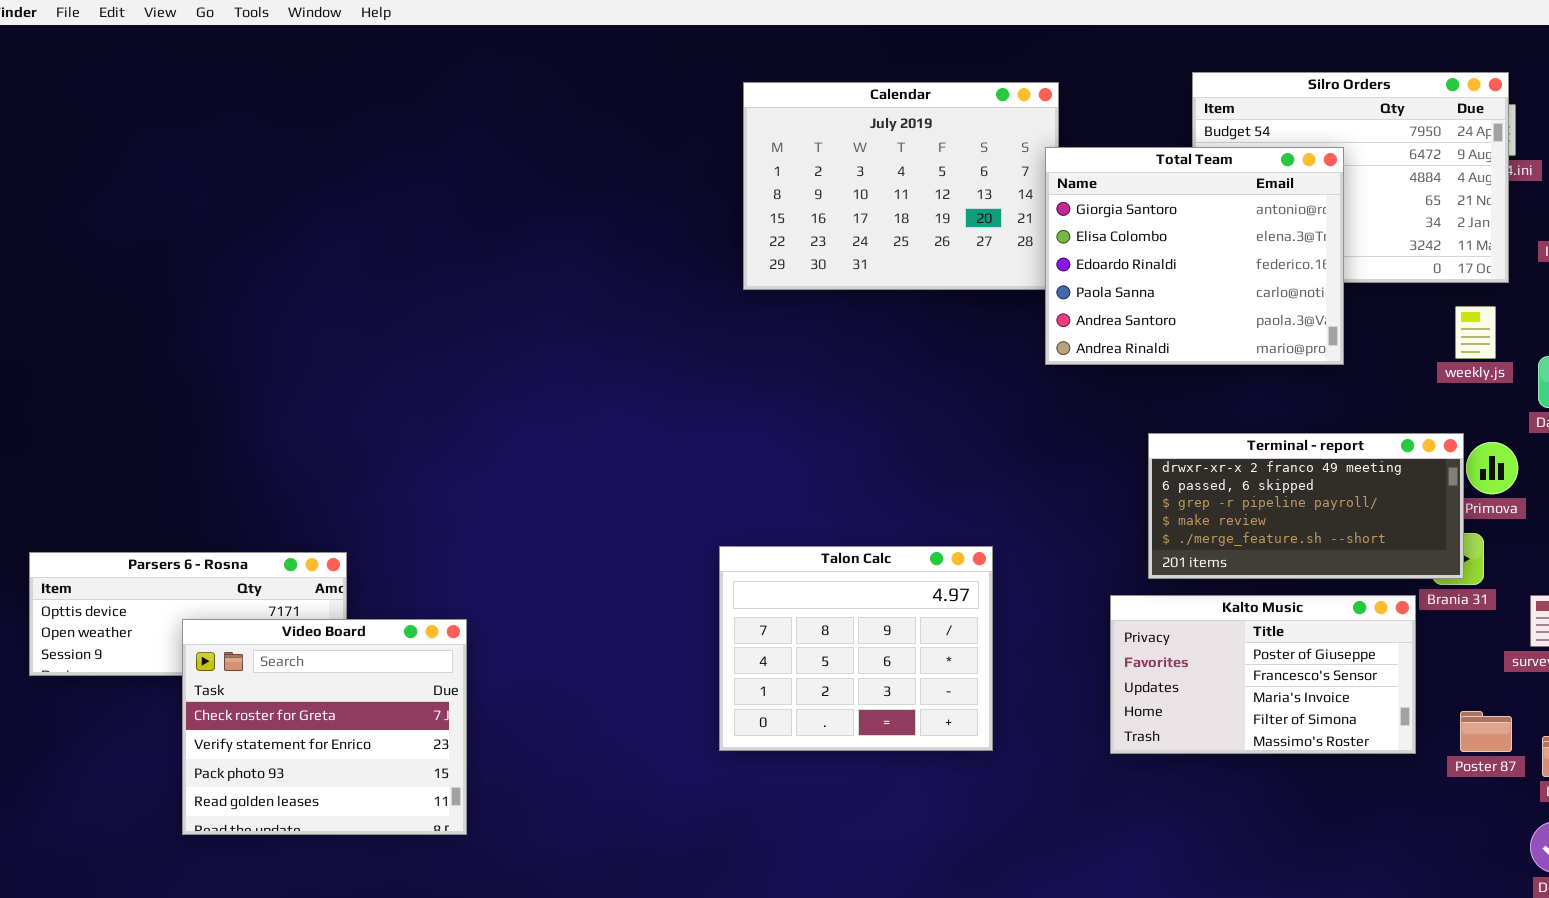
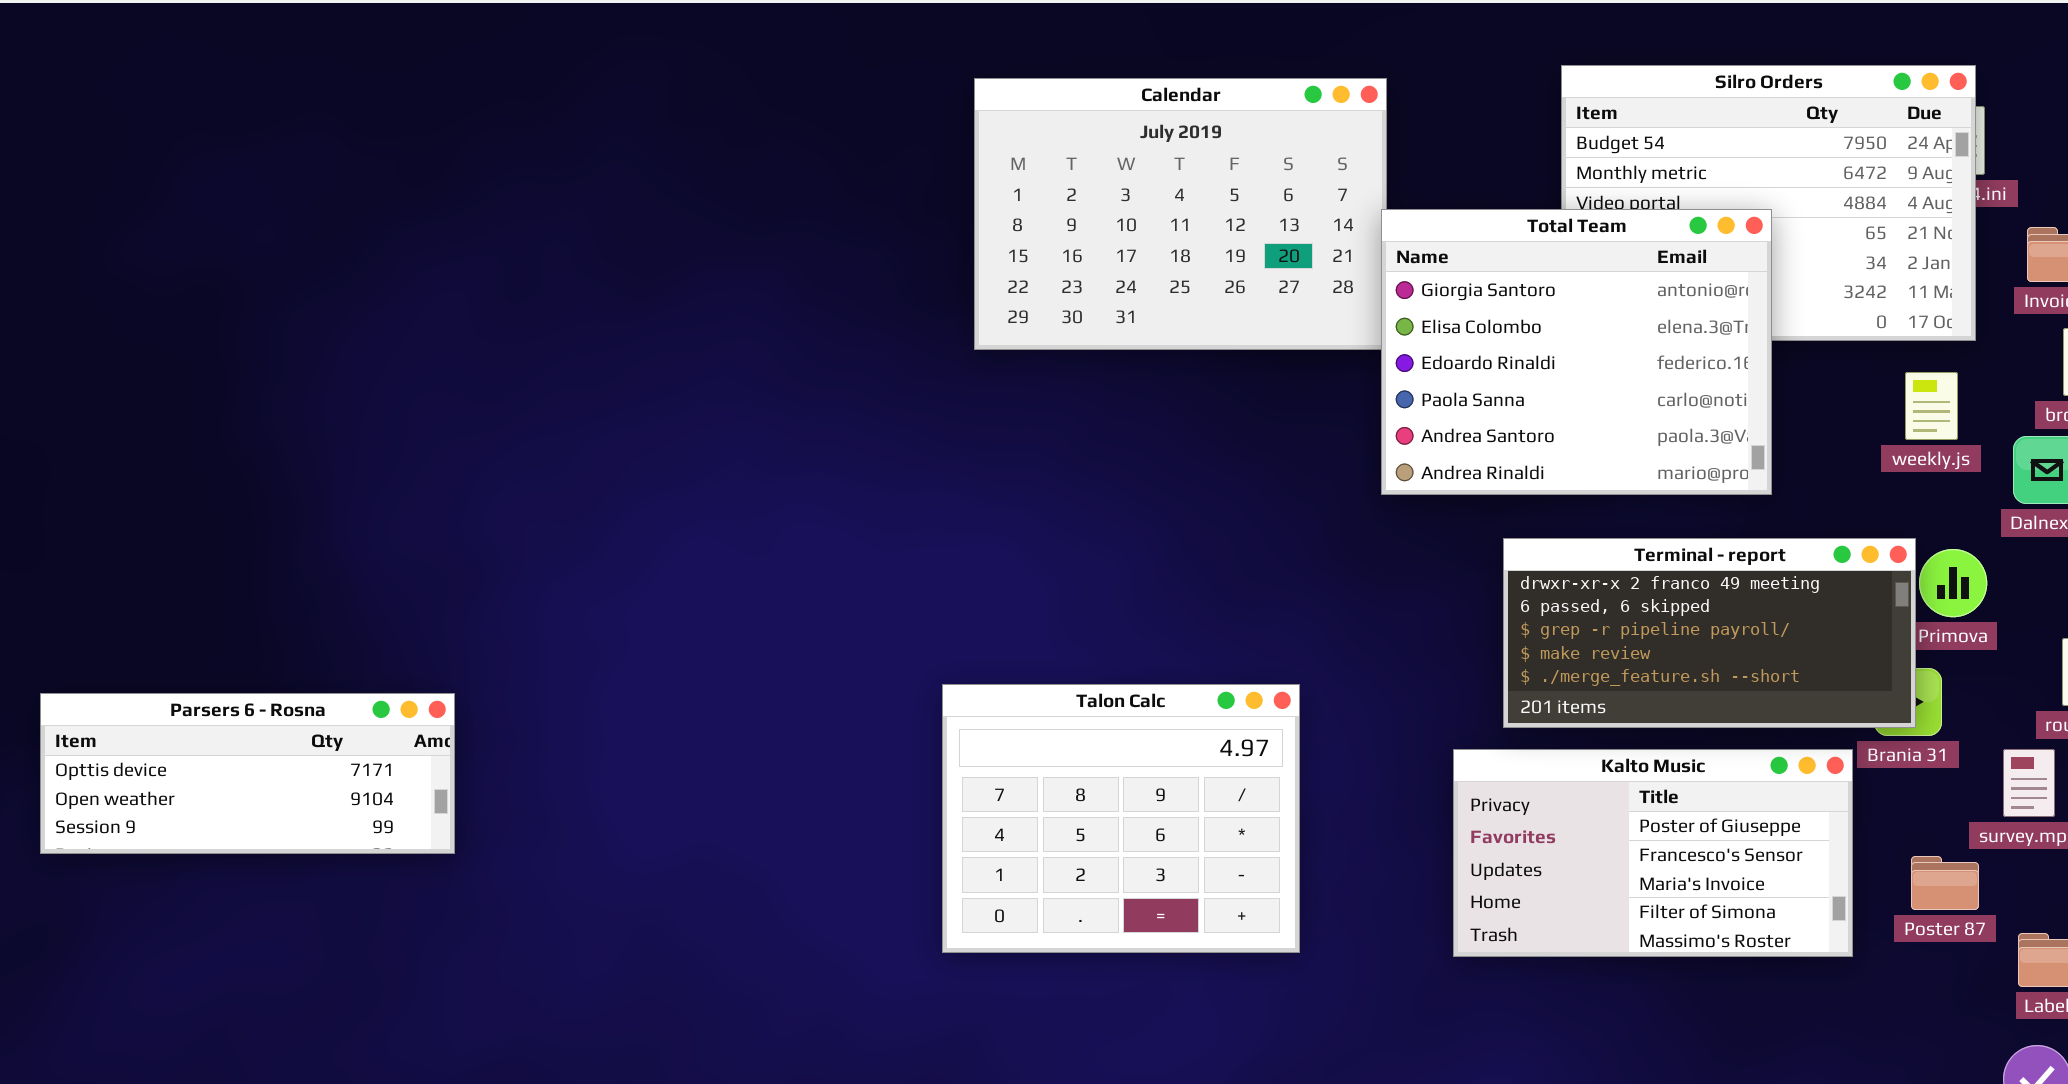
Total Team: [1045,147,1344,365] -> [1381,209,1772,495], moved
Video Board: [182,619,467,835] -> none, closed
Poster 87: [1460,711,1512,752] -> [1911,856,1979,910], moved

